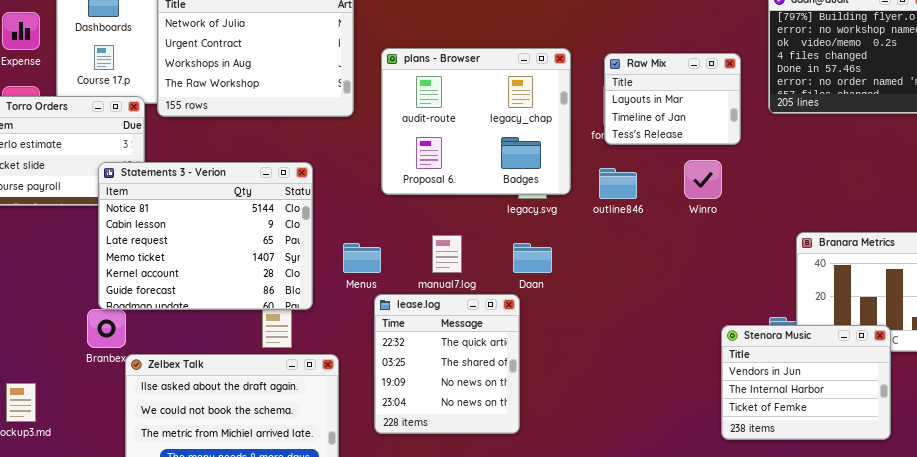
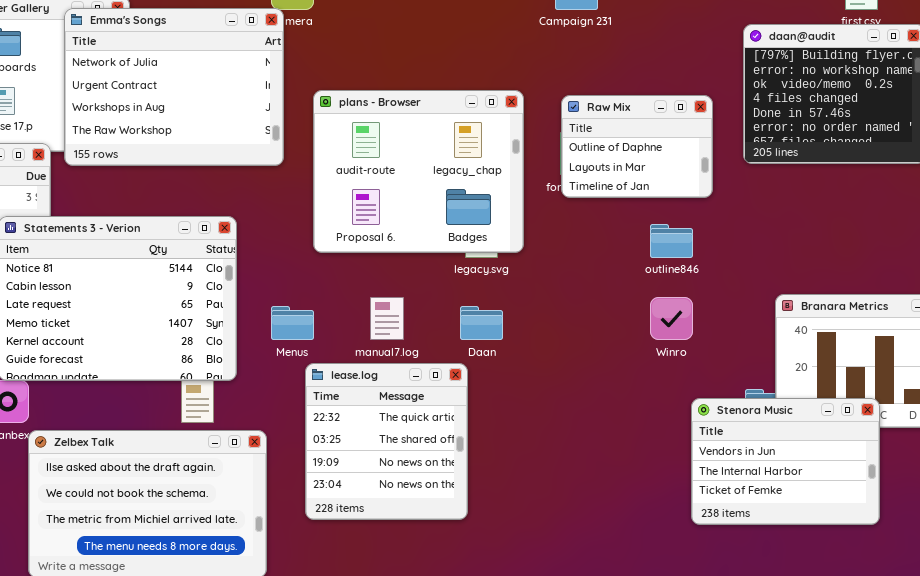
Raw Mix: [604,53,741,145] -> [561,95,713,198], scrolled up 1 row
Winro: [684,160,722,199] -> [650,297,693,340], moved
outline846: [599,168,637,199] -> [650,224,693,258], moved

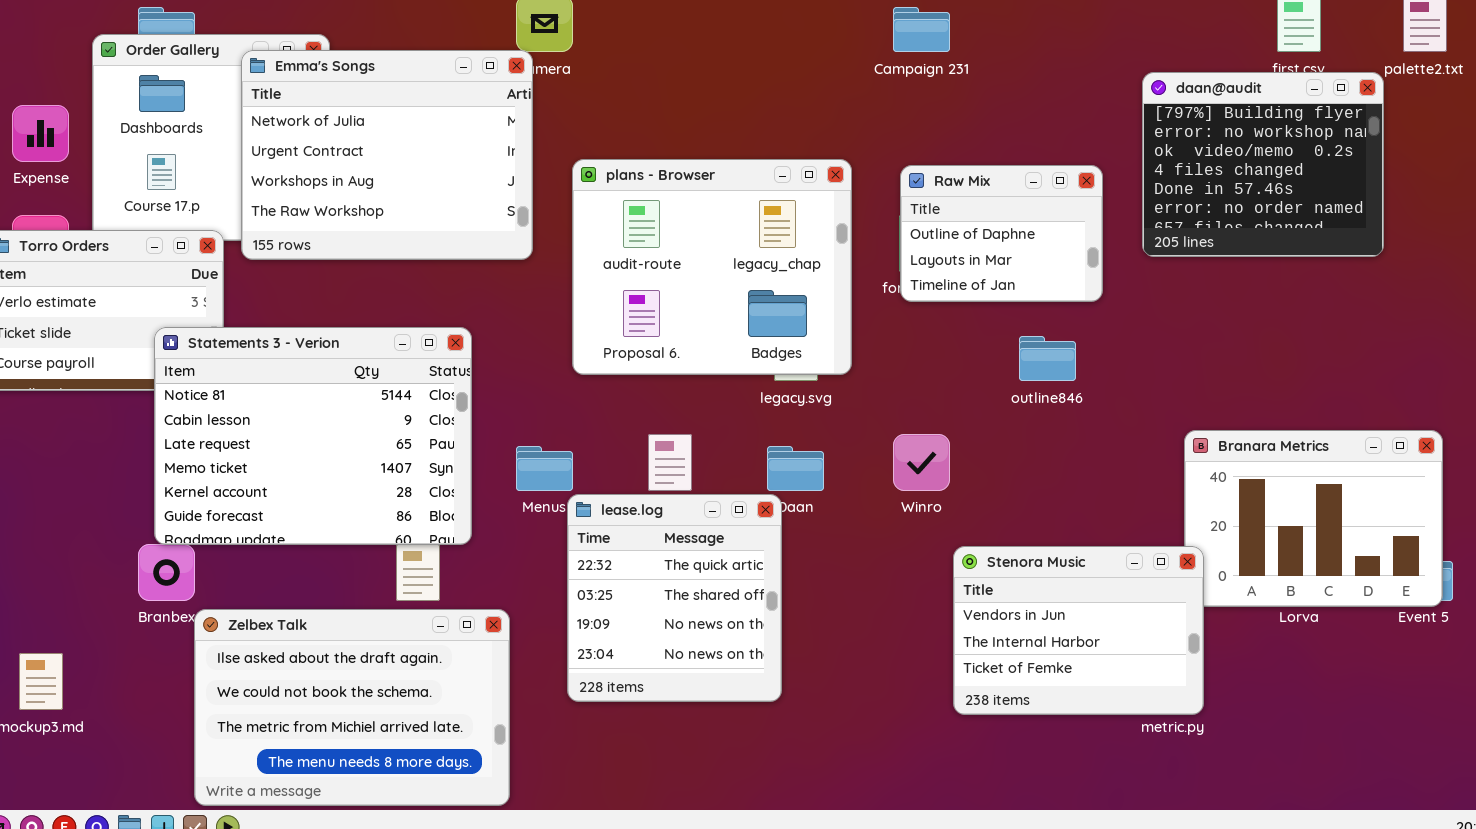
Winro: [650,297,693,340] -> [893,434,950,491], moved
lease.log: [305,363,468,520] -> [567,494,782,702], moved
Stenora Music: [691,398,880,525] -> [953,546,1204,715], moved

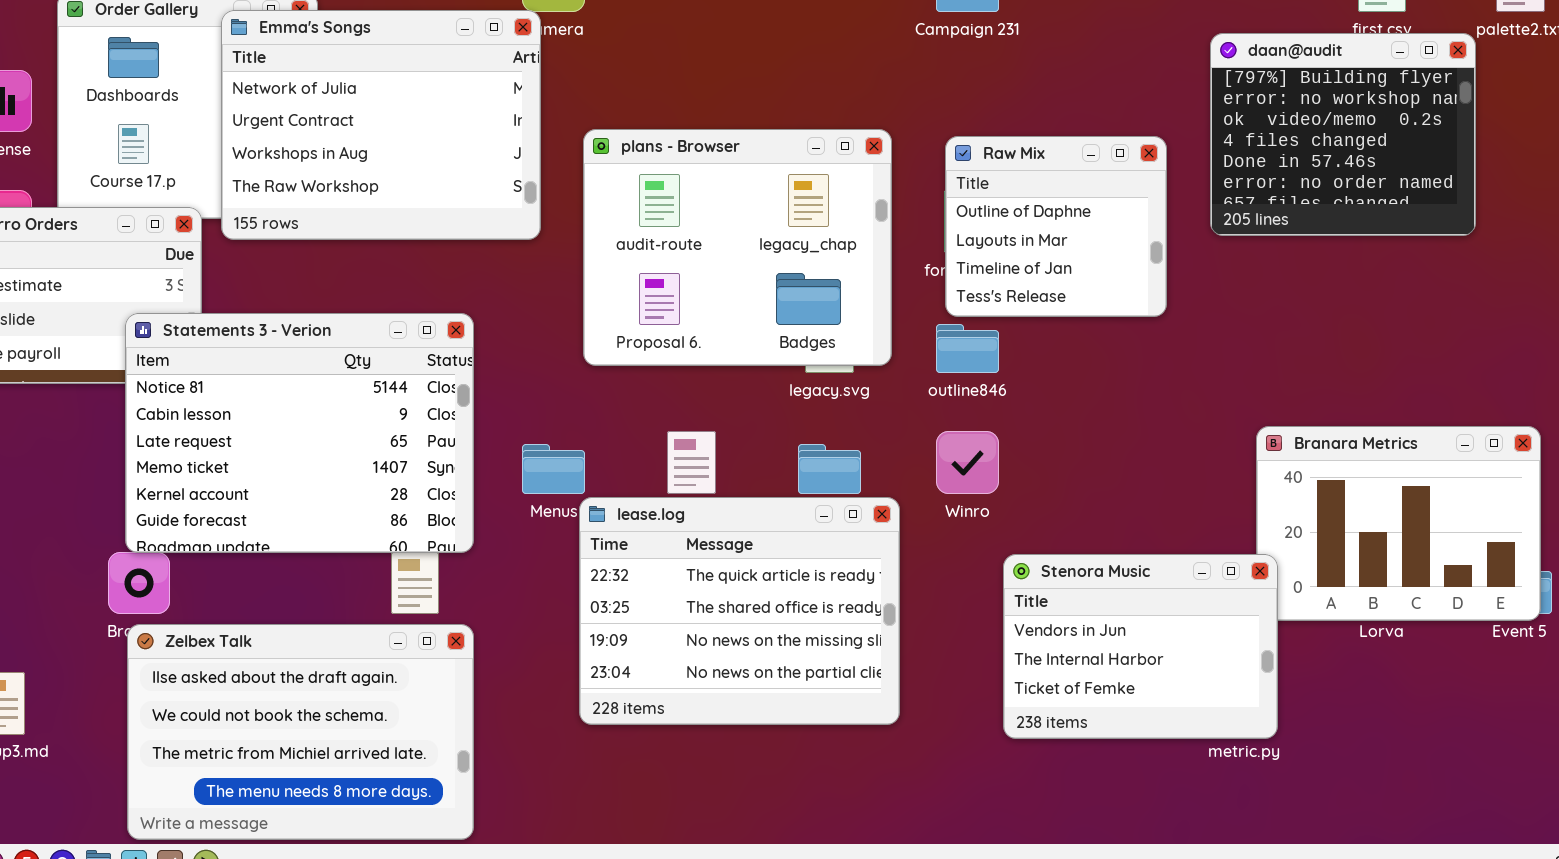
Raw Mix: [900,165,1103,302] -> [945,136,1167,317], resized
outline846: [1019,336,1076,381] -> [936,324,999,373], moved
lease.log: [567,494,782,702] -> [579,497,900,725], resized
Zelbex Talk: [194,609,510,806] -> [127,624,474,840], moved

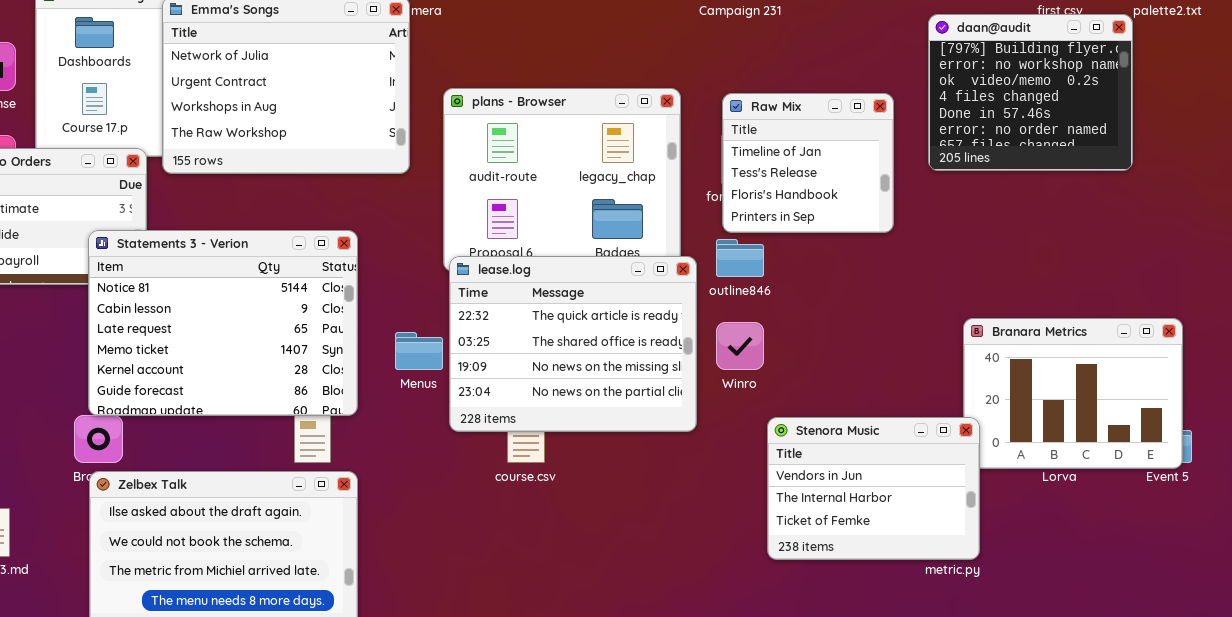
Raw Mix: [945,136,1167,317] -> [722,93,894,233], scrolled down 2 rows
lease.log: [579,497,900,725] -> [449,256,697,432], moved

